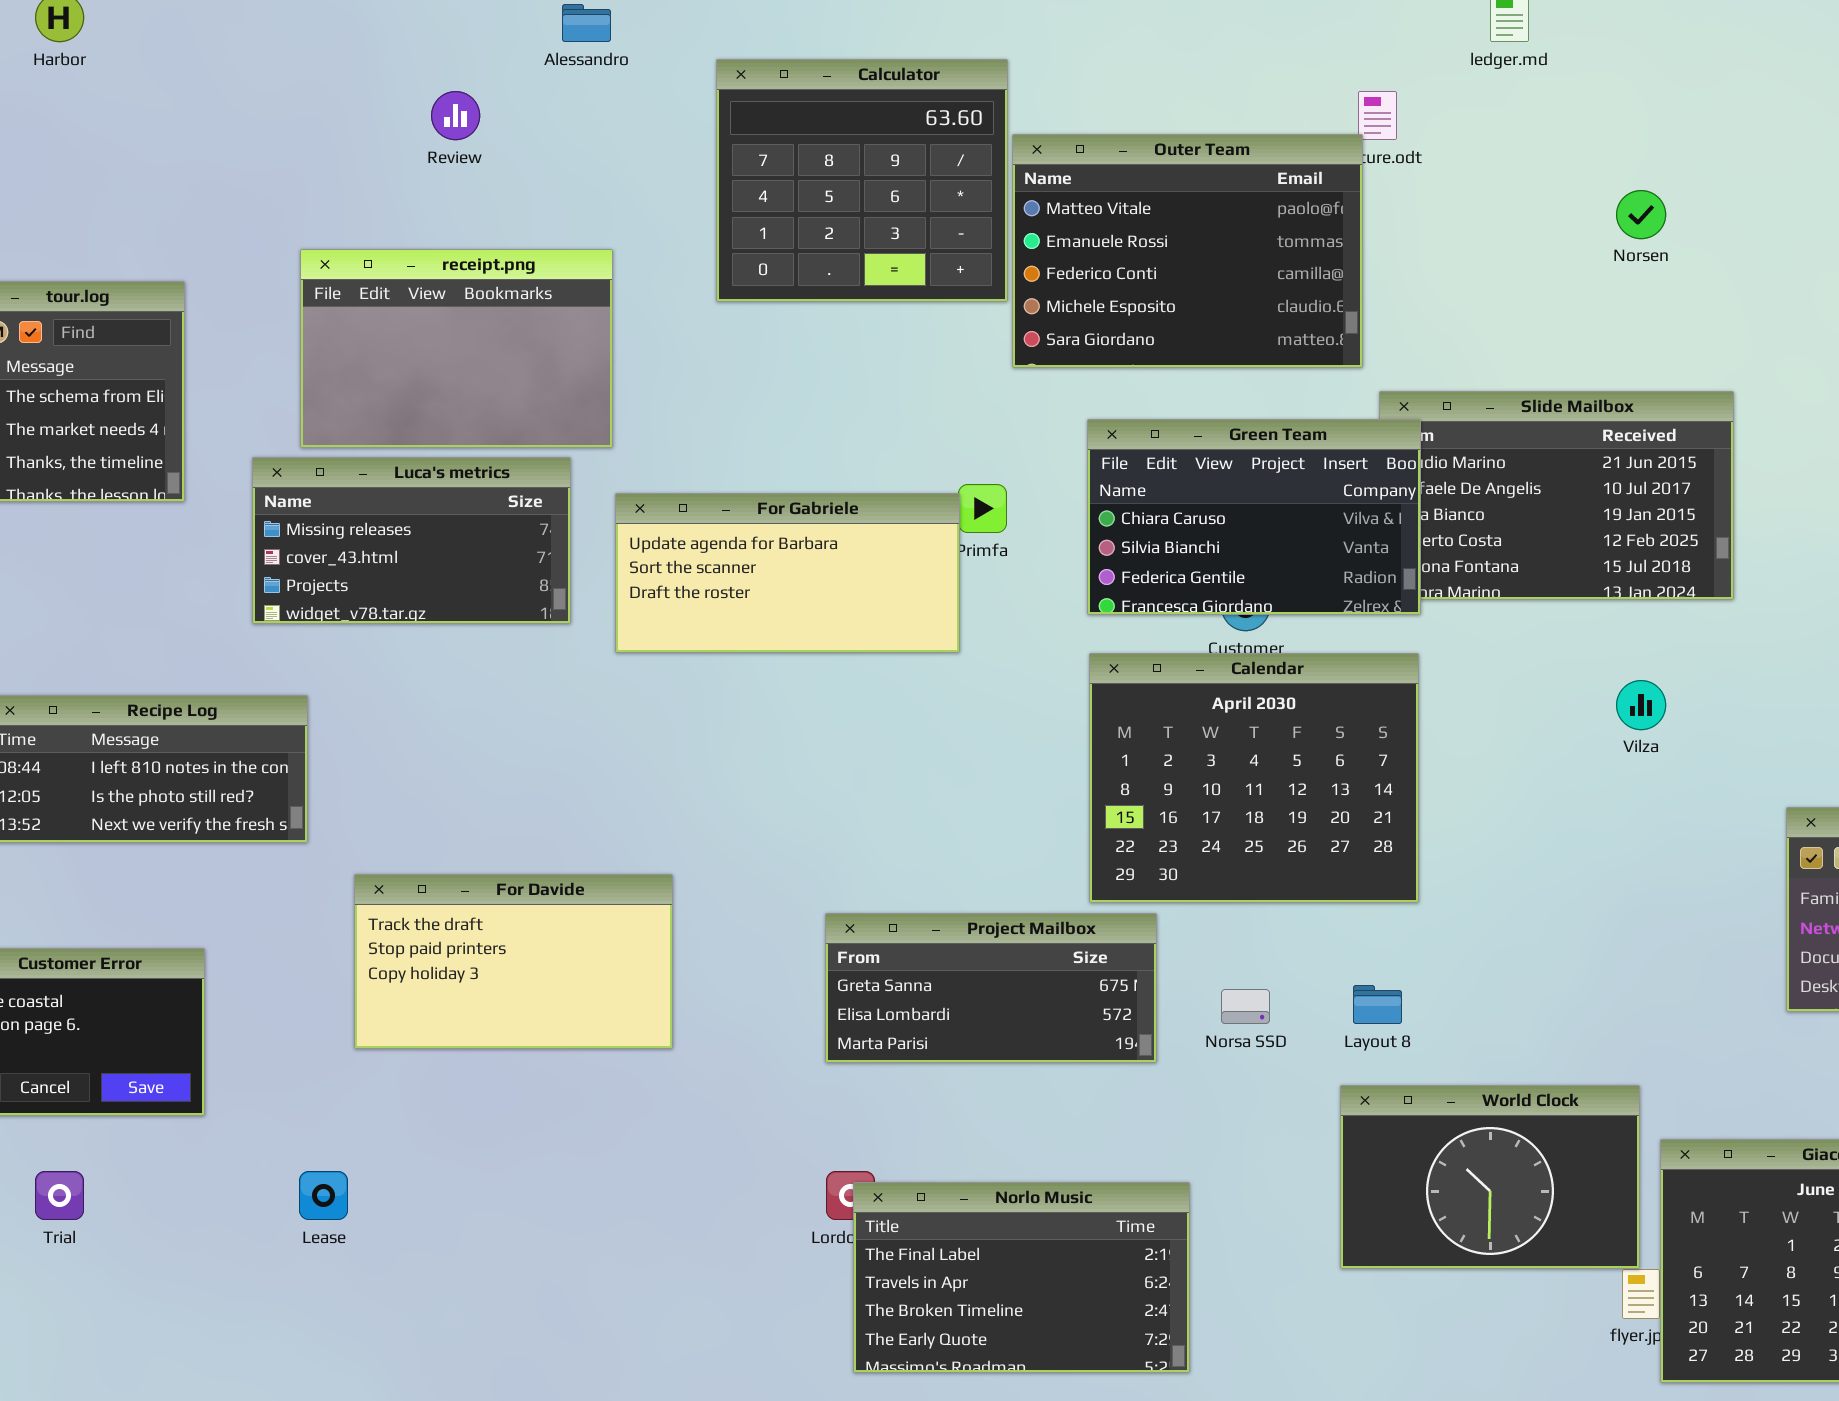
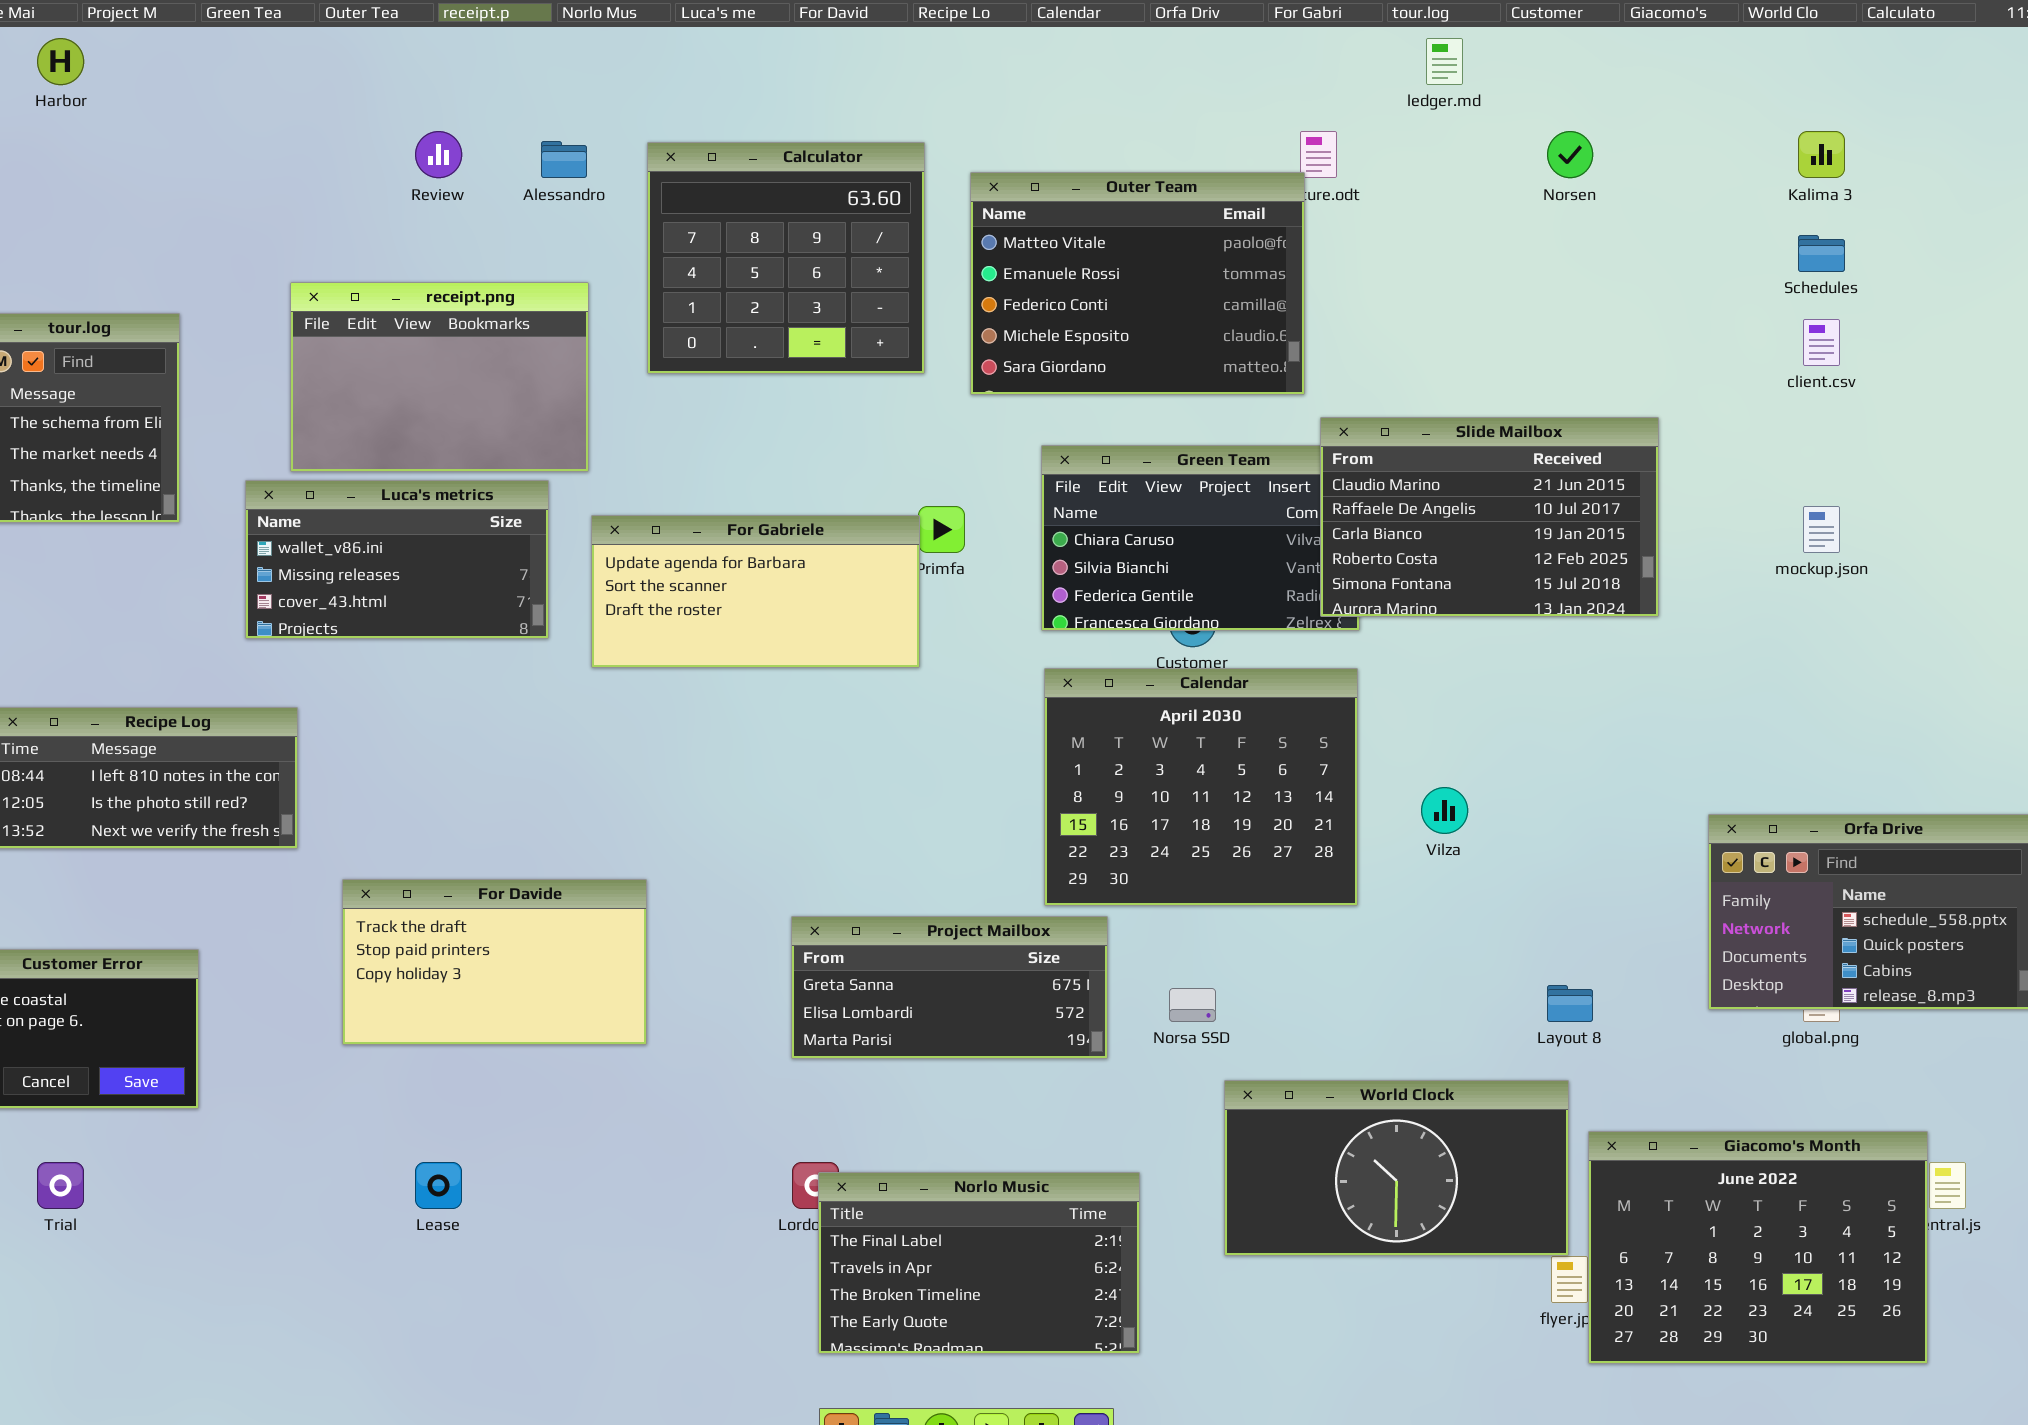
Alessandro: [562,4,611,42] -> [541,141,587,178], moved
Calculator: [716,59,1008,302] -> [647,142,925,374], moved
Norsen: [1616,190,1666,239] -> [1547,131,1593,178], moved
Slide Mailbox: [1379,391,1734,600] -> [1320,417,1659,617], raised
Luca's metrics: [252,457,571,624] -> [245,480,549,639], scrolled up 1 row
Vilza: [1616,680,1666,730] -> [1421,787,1468,834], moved
Layout 8: [1353,985,1402,1024] -> [1547,985,1593,1022], moved
World Clock: [1340,1085,1640,1269] -> [1224,1080,1569,1256], resized
Lease: [299,1171,348,1220] -> [415,1162,462,1209], moved

